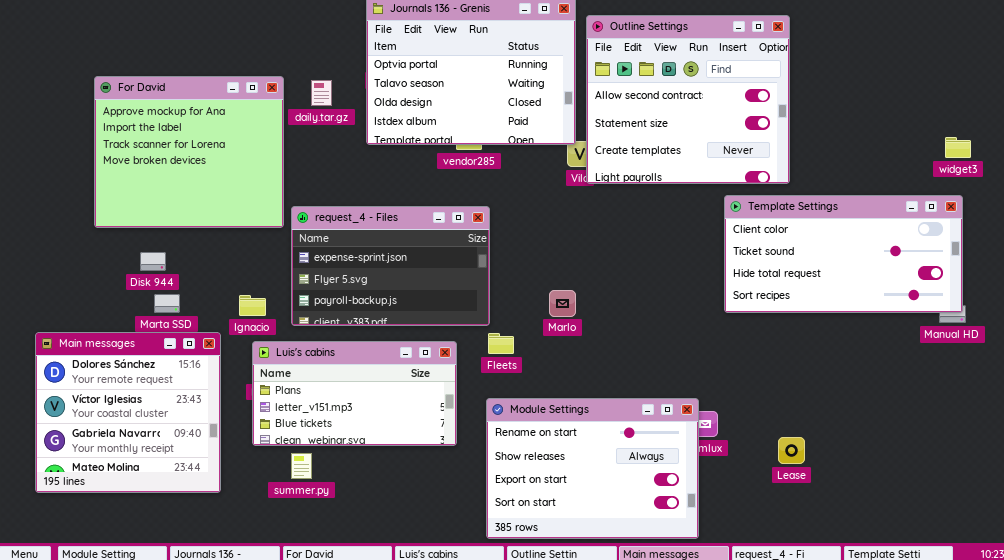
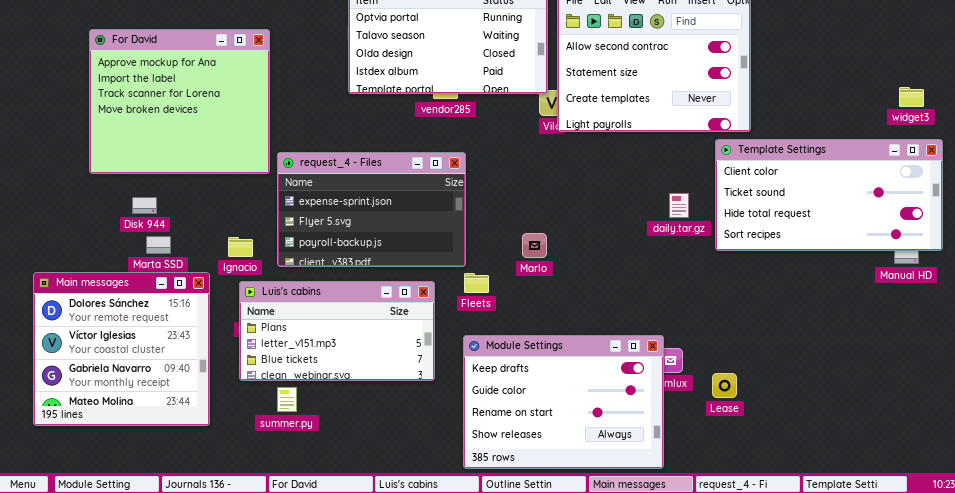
daily.tar.gz: [311,80,332,106] -> [669,193,689,218], moved
Template Settings: [724,195,963,313] -> [715,139,943,251], moved
Module Settings: [486,398,699,539] -> [463,335,664,469], scrolled up 2 rows
Lease: [778,437,805,464] -> [712,373,737,398], moved

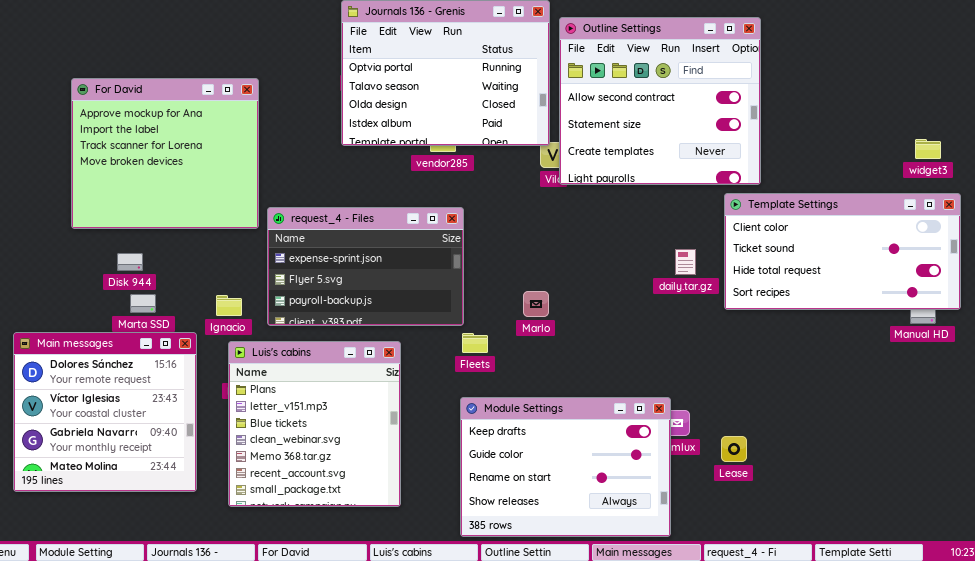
Luis's cabins: [239,281,435,381] -> [228,341,401,507], resized

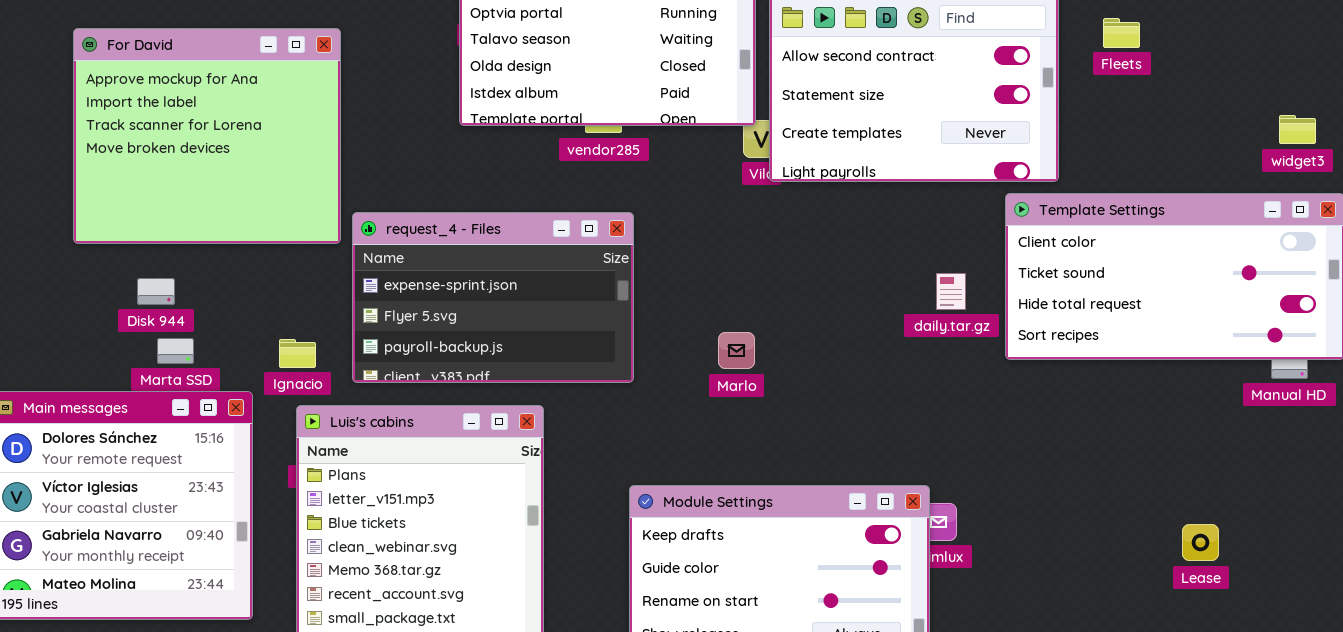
Fleets: [462,333,488,353] -> [1103,18,1140,48], moved
Lease: [721,436,747,462] -> [1182,524,1219,561], moved

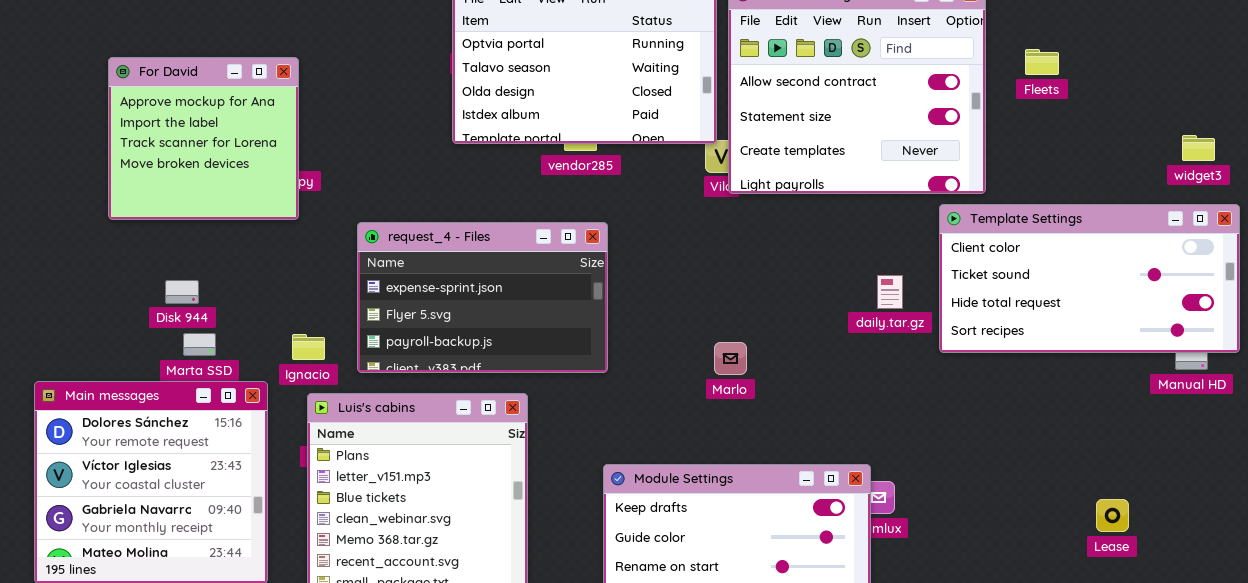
For David: [73,28,341,244] -> [108,57,299,220], resized
Marlo: [718,332,755,369] -> [714,342,747,375], moved

